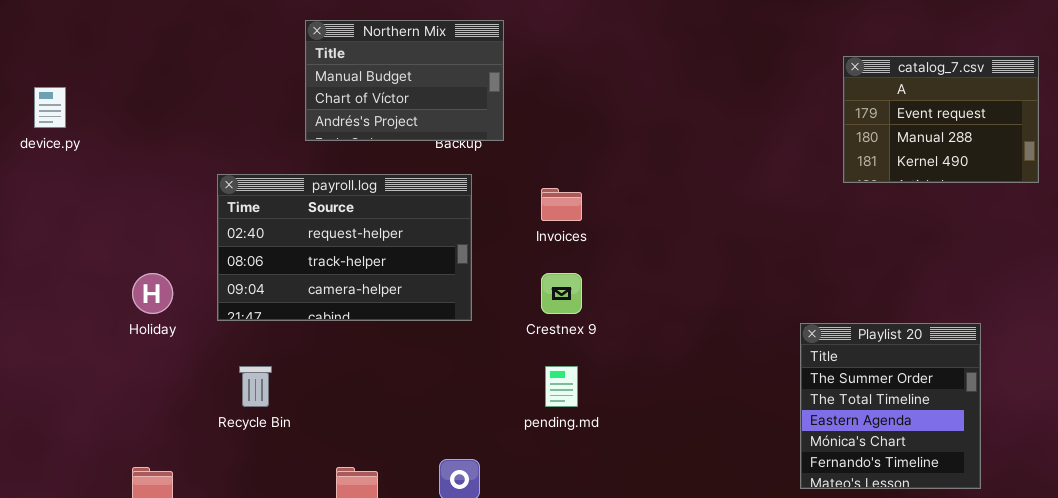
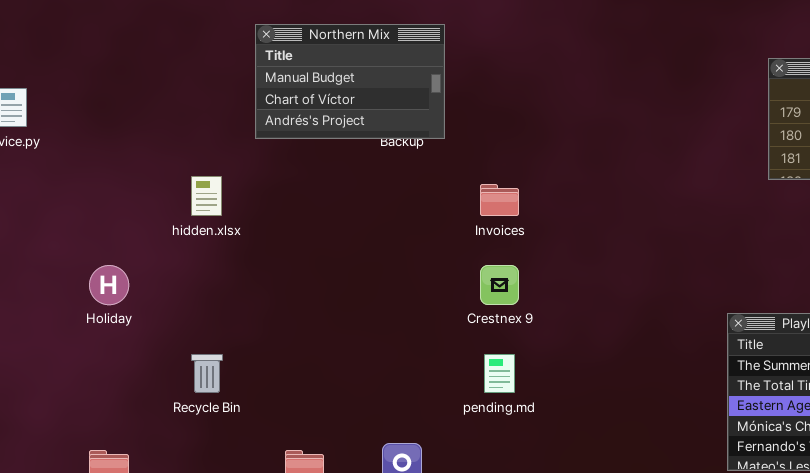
payroll.log: [217,174,472,321] -> none, closed

